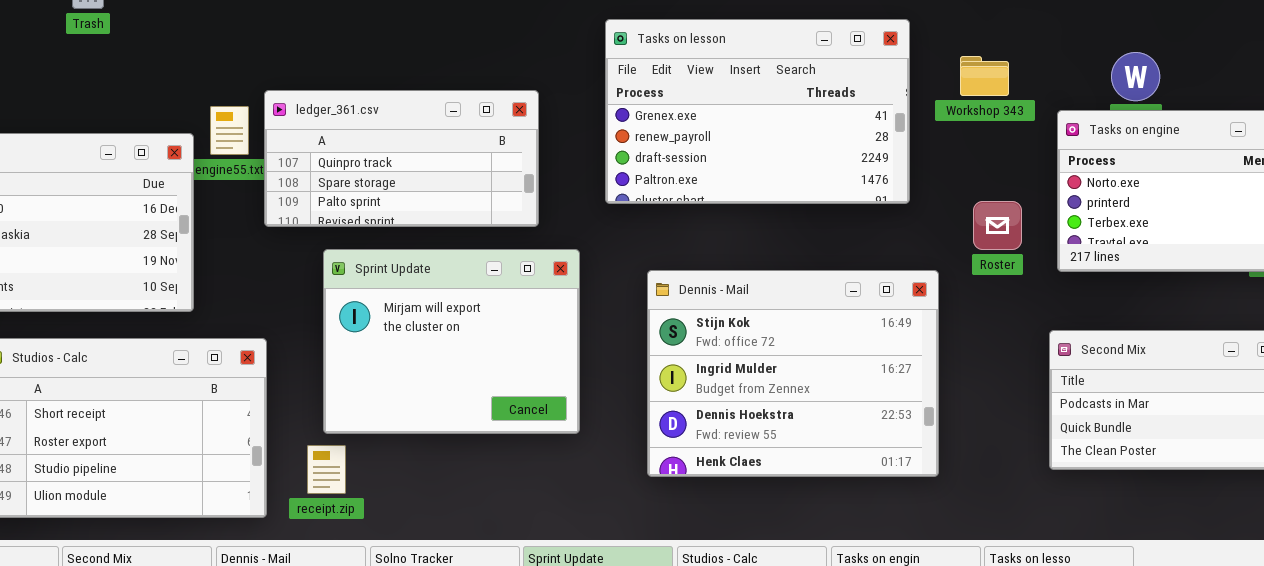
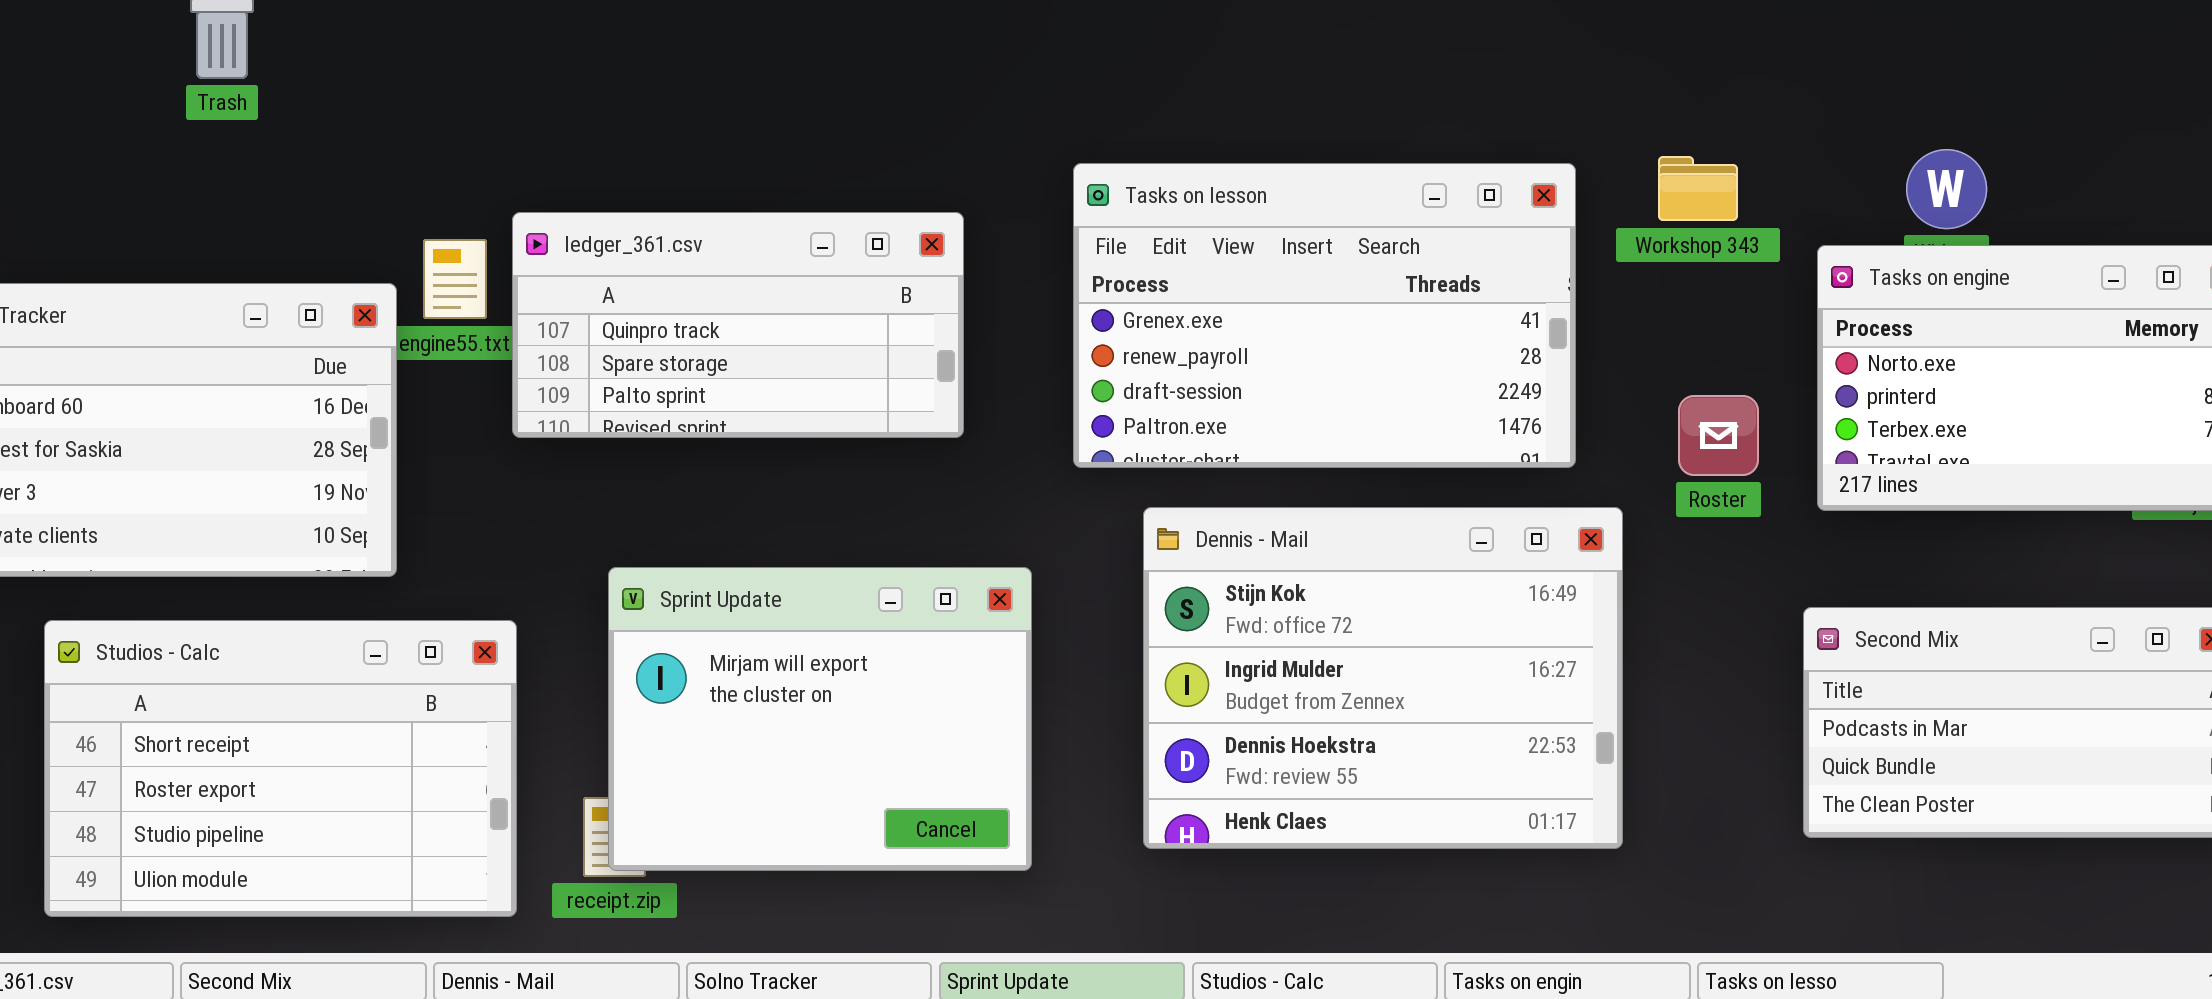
Tasks on lesson: [605,19,910,204] -> [1073,163,1576,468], moved
Sprint Update: [323,249,580,434] -> [608,567,1032,871], moved

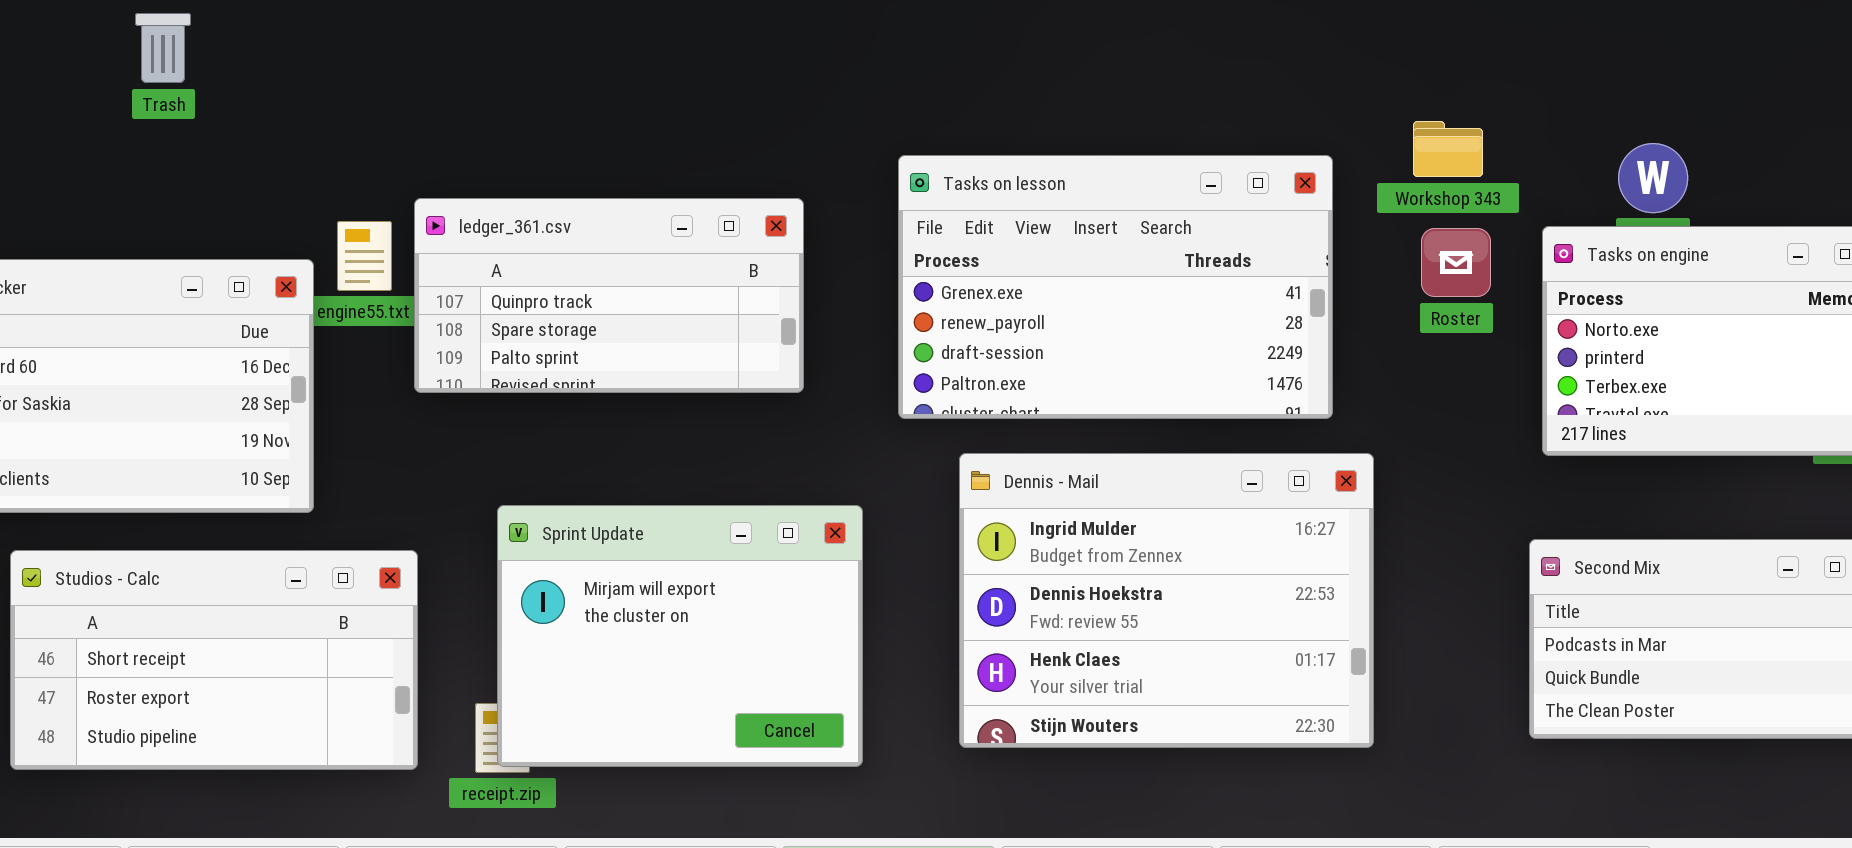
Workshop 343: [1658,156,1738,221] -> [1413,121,1483,177], moved
Roster: [1678,395,1759,476] -> [1421,228,1491,297], moved
Dennis - Mail: [1143,507,1623,849] -> [959,453,1374,748], scrolled down 1 row
Studios - Calc: [44,620,517,917] -> [10,550,418,770], resized

